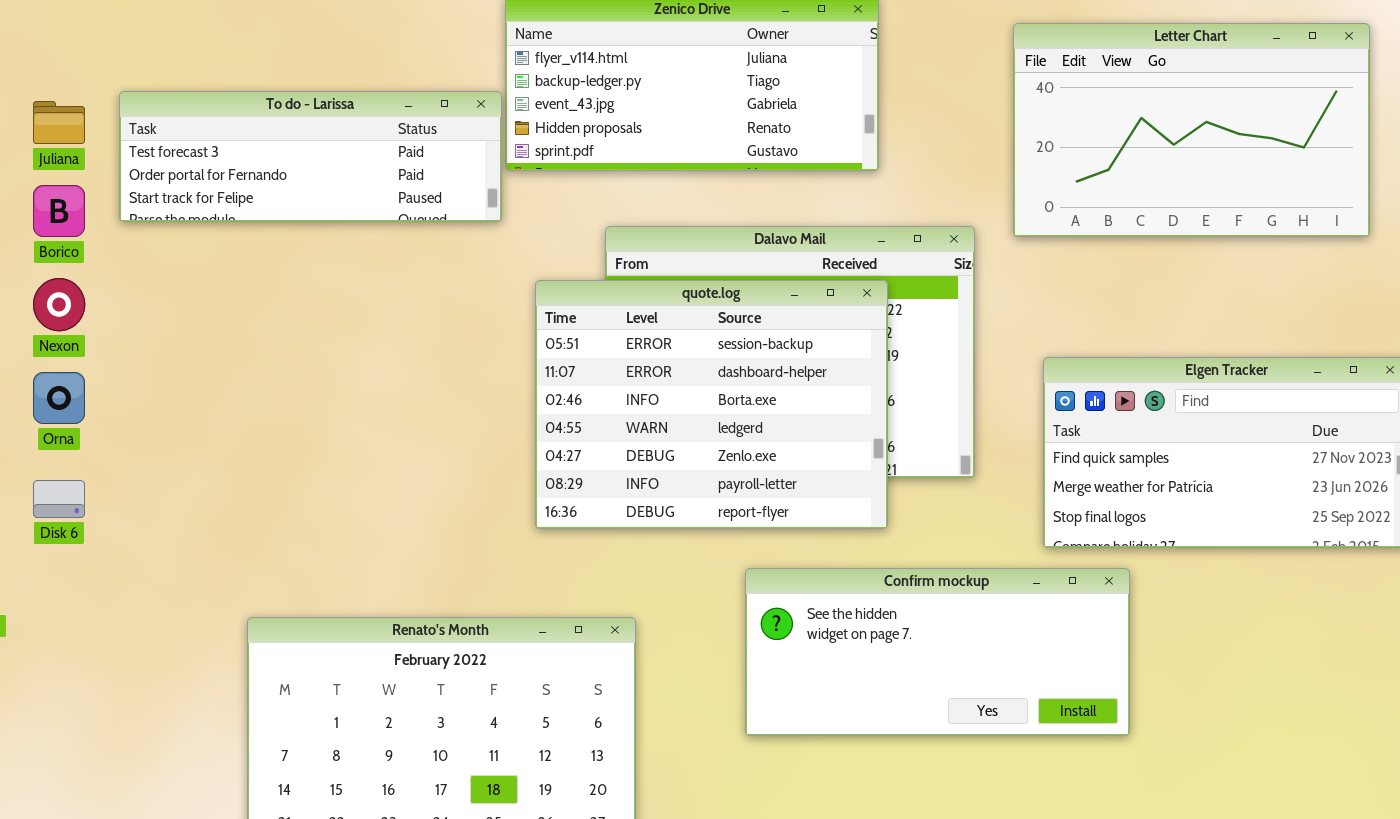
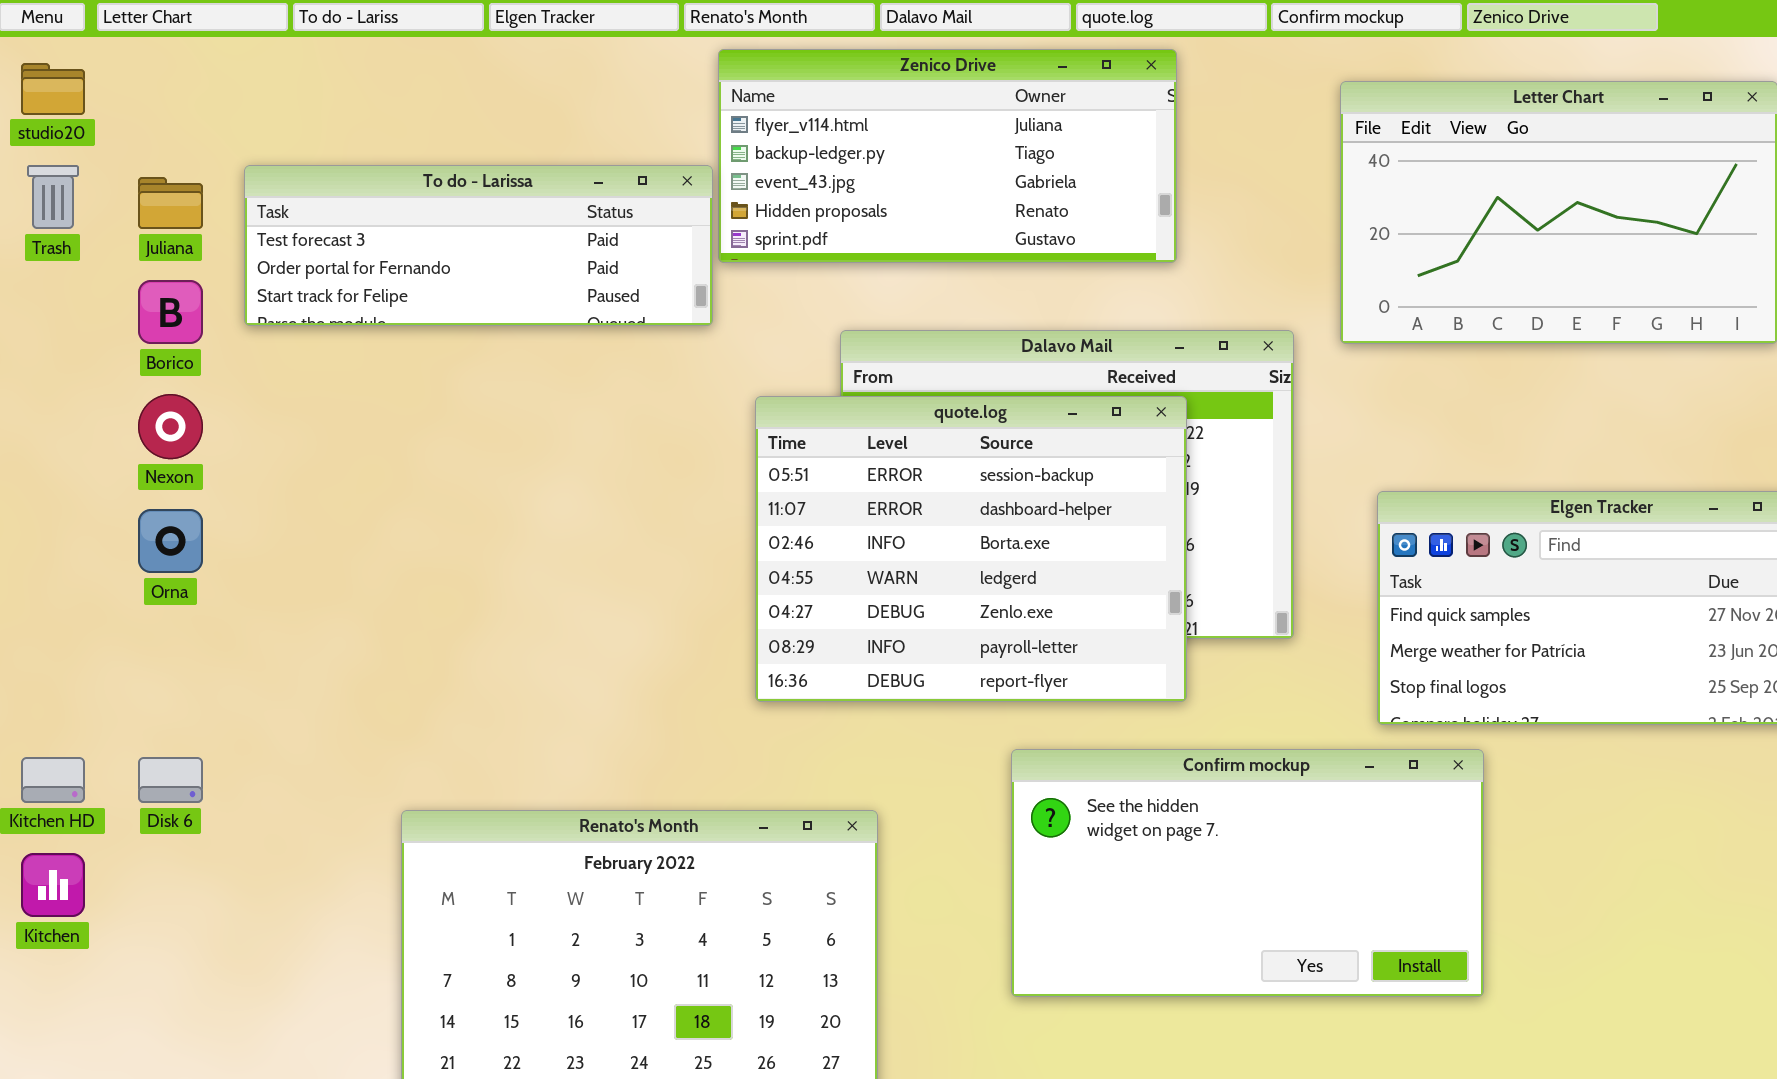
Disk 6: [33,480,85,518] -> [138,757,203,803], moved
Confirm mockup: [745,568,1130,736] -> [1011,749,1484,997], resized

